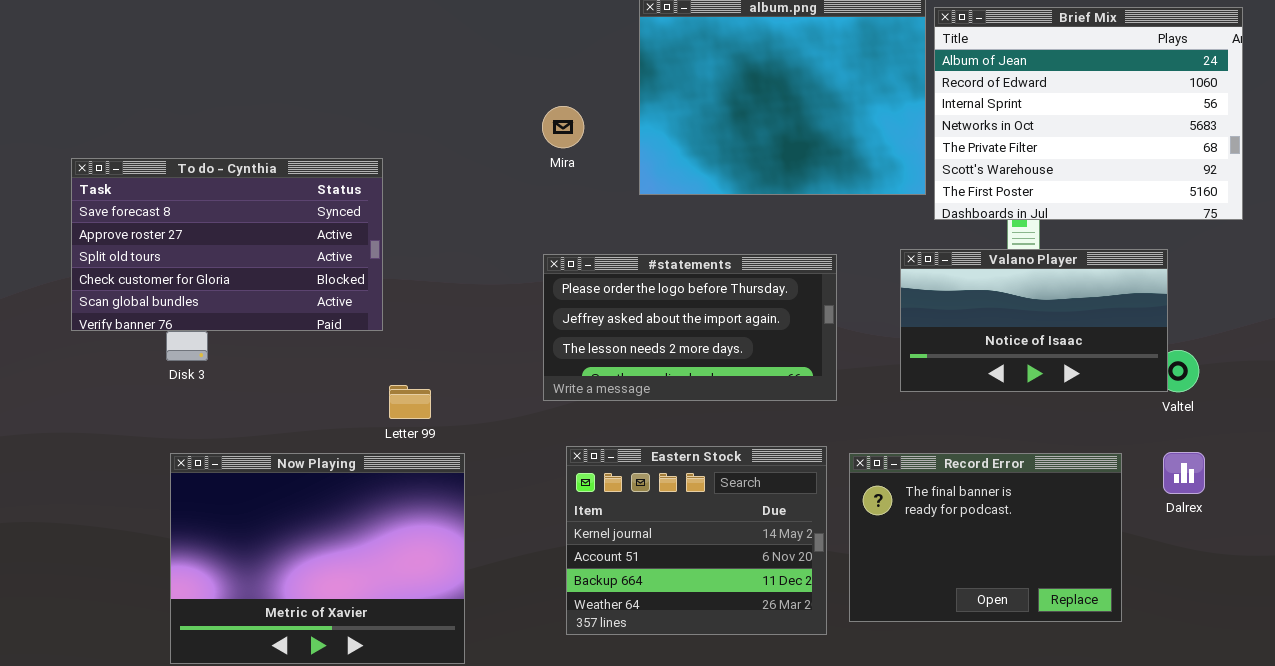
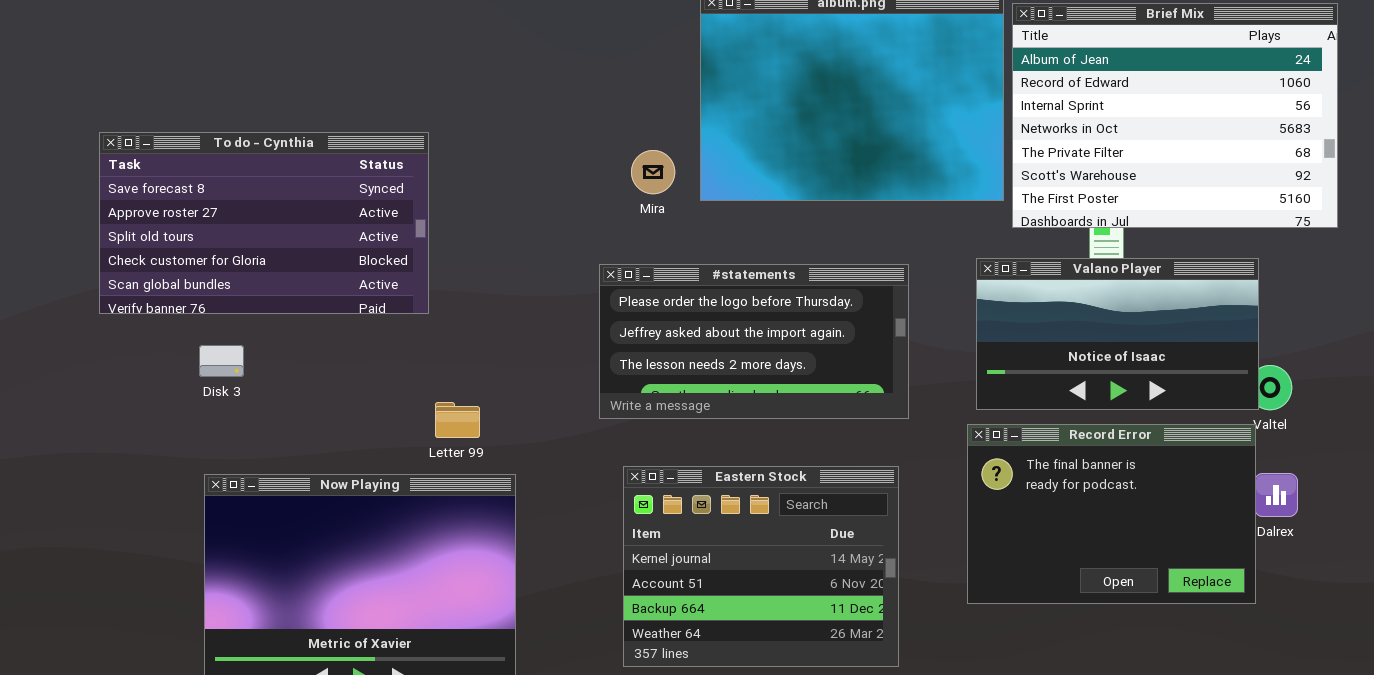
Mira: [542,106,584,148] -> [631,150,675,194], moved
To do - Cynthia: [71,158,383,331] -> [99,132,429,314], moved
Record Error: [849,453,1122,622] -> [967,424,1256,604], moved

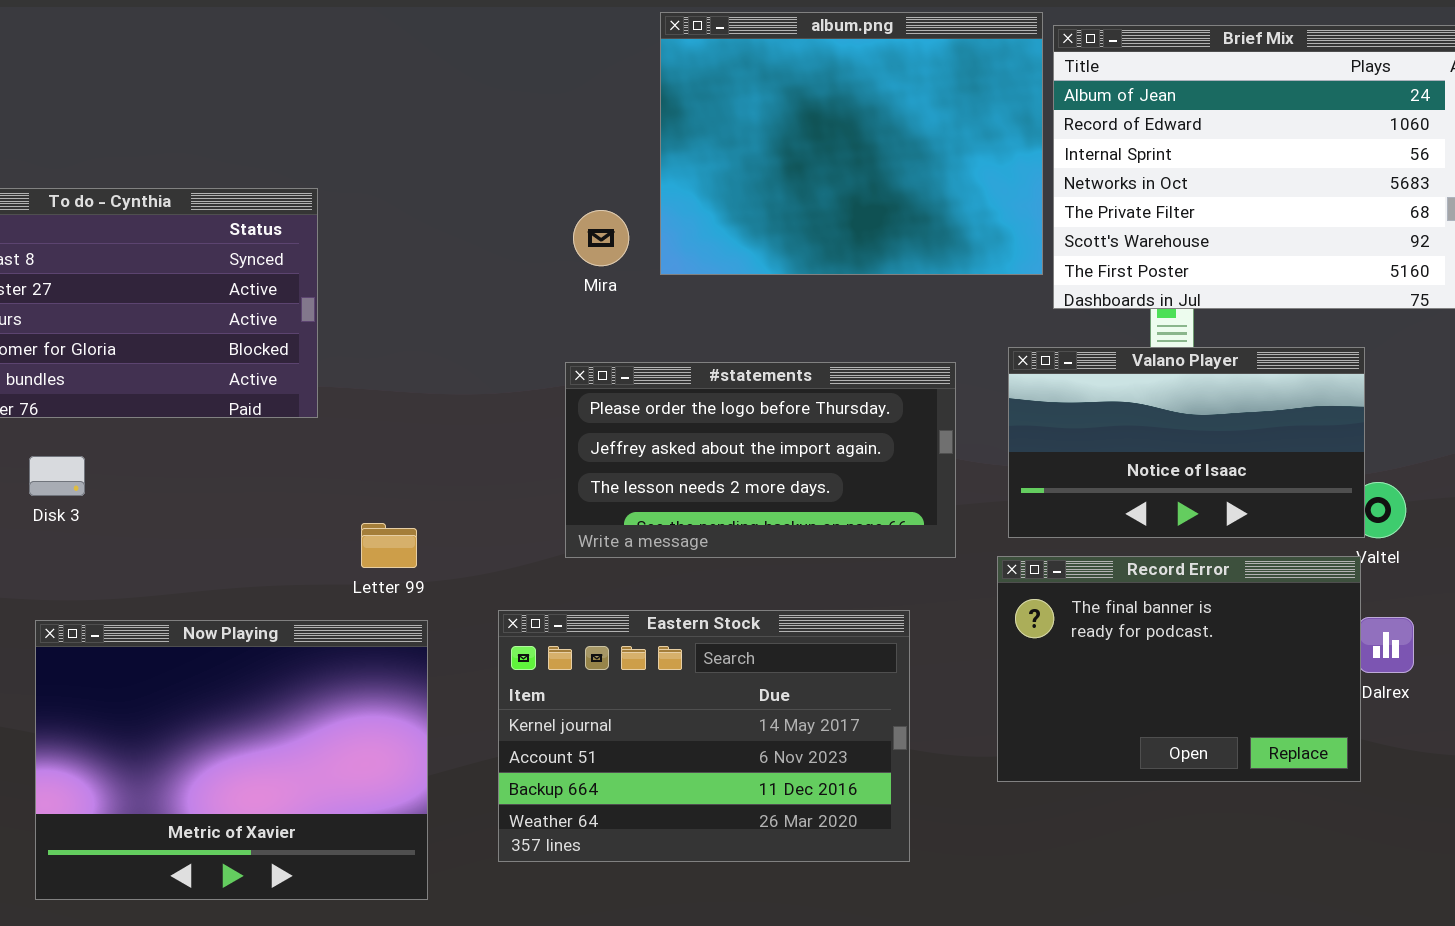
#statements: [599,264,909,419] -> [565,362,956,558], moved
Letter 99: [435,402,480,438] -> [361,523,417,568], moved
Eastern Stock: [623,466,899,667] -> [498,610,910,862], resized

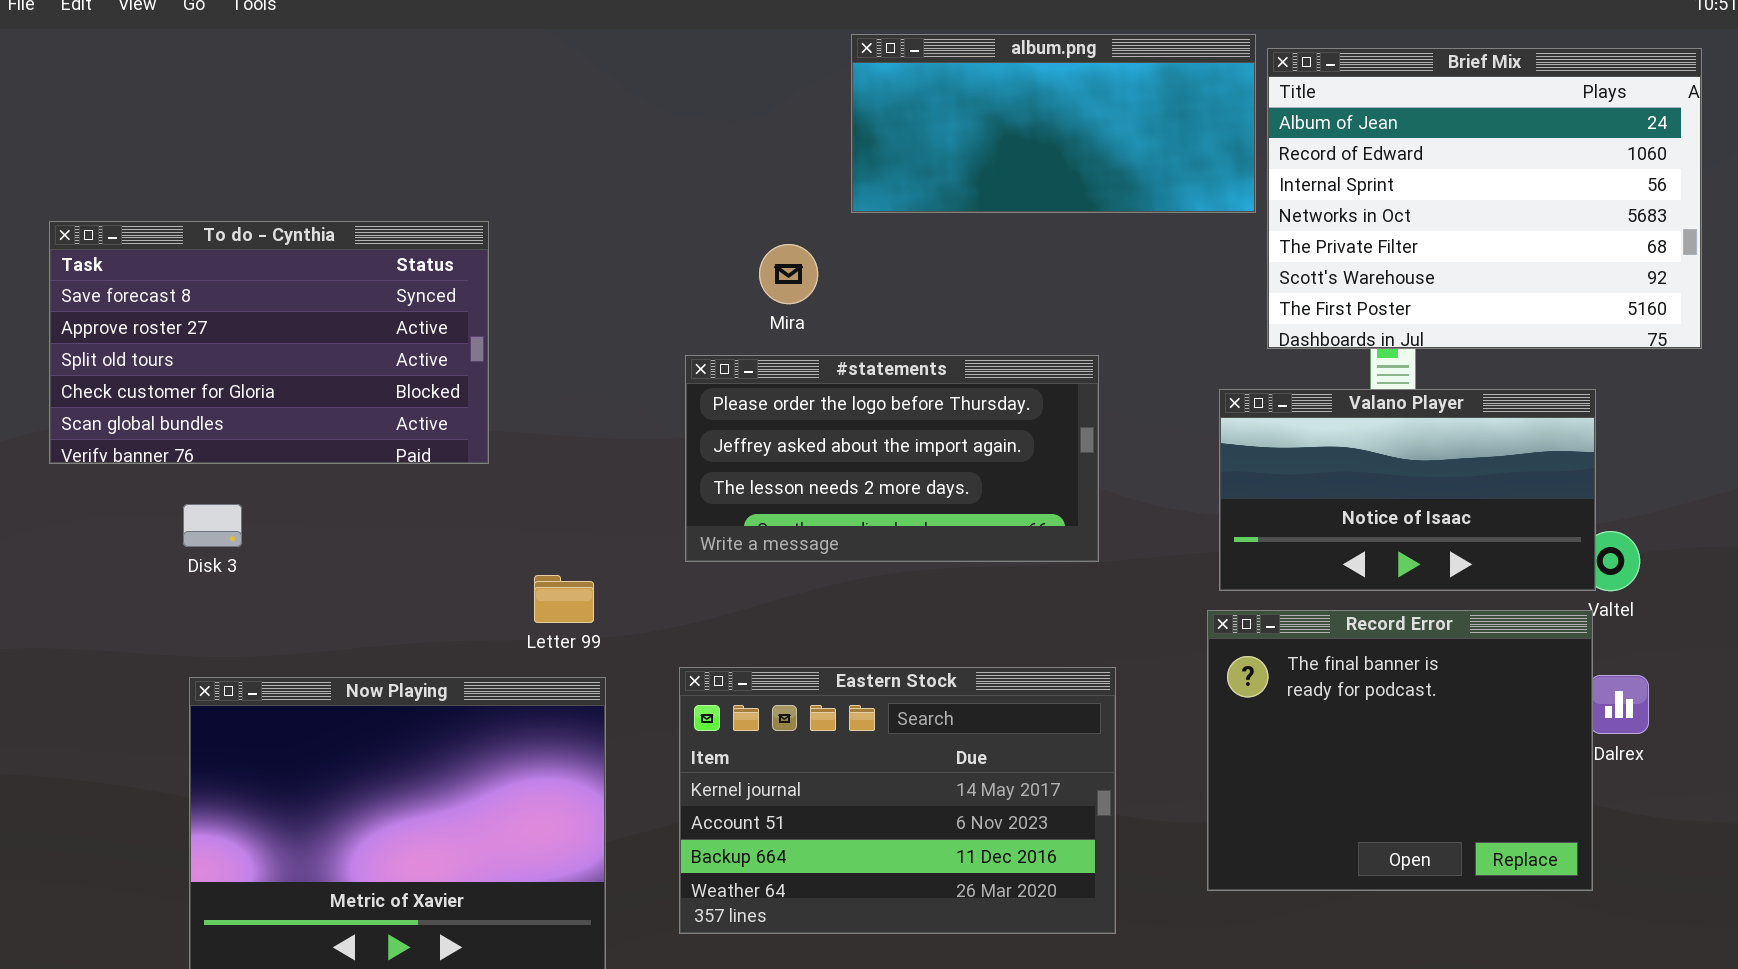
album.png: [660,12,1043,275] -> [851,34,1256,213], resized
#statements: [565,362,956,558] -> [685,355,1099,562], moved
Record Error: [997,556,1361,782] -> [1207,610,1593,891], resized

